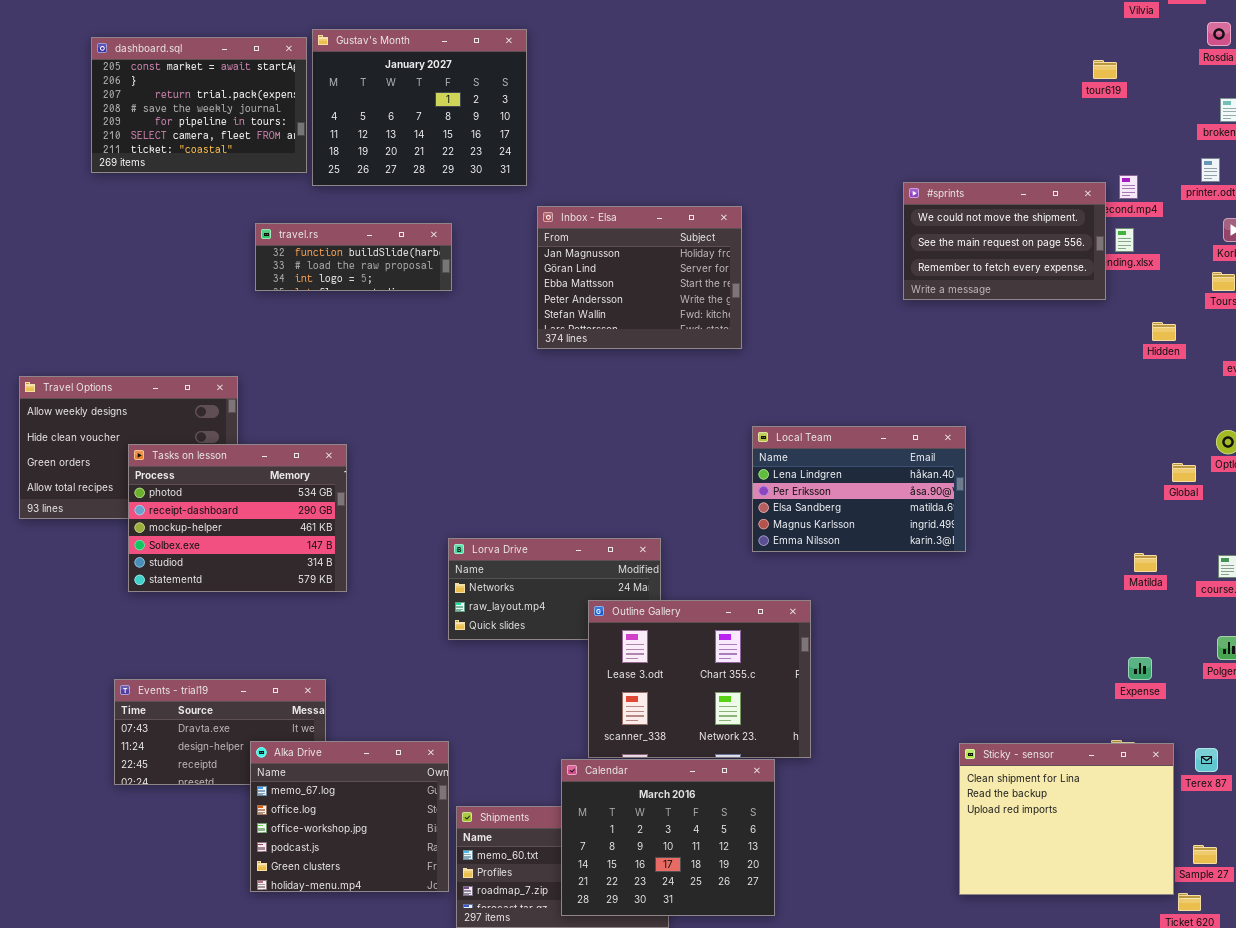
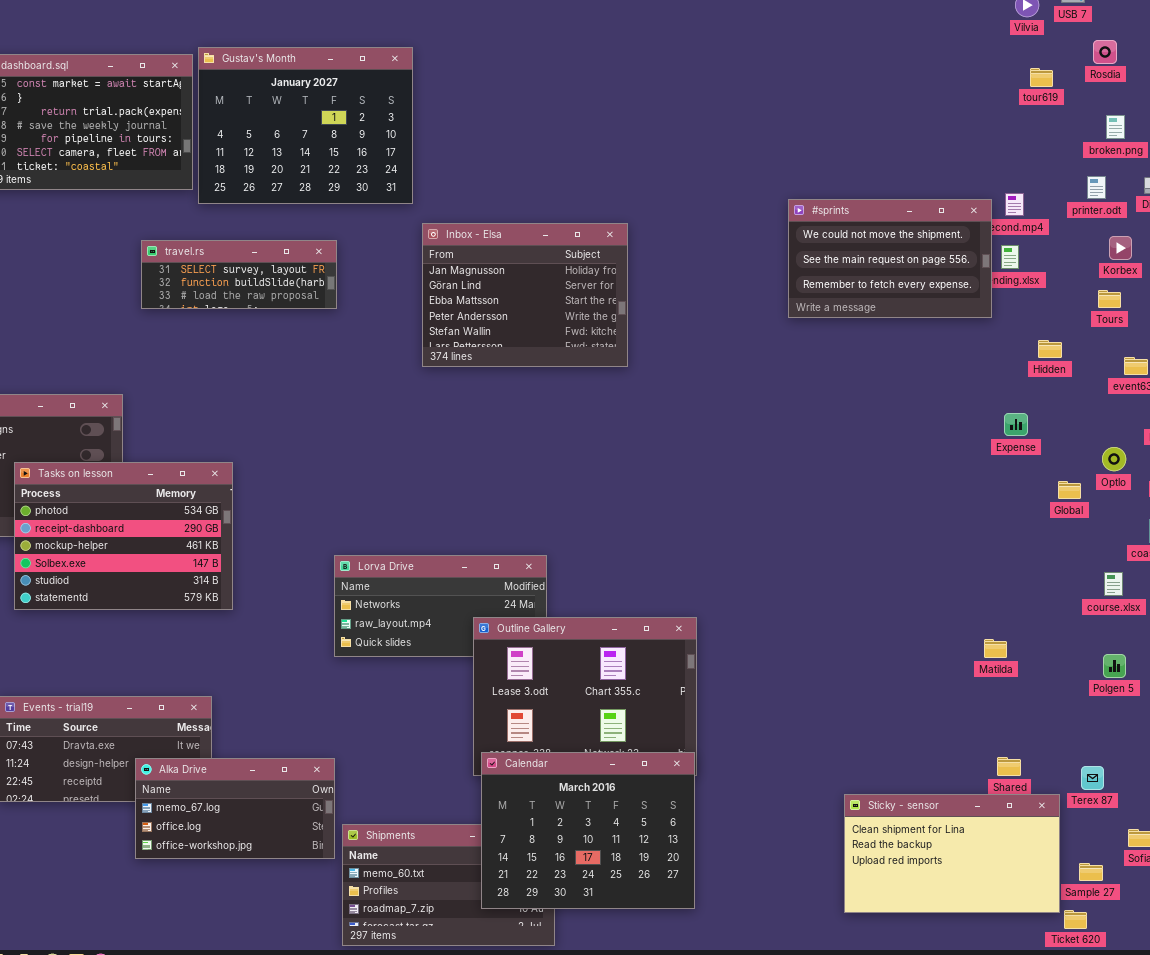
tour619: [1093,60,1117,79] -> [1030,68,1053,87], moved
travel.rs: [255,223,452,291] -> [141,240,337,309], scrolled up 1 row
Local Team: [752,426,966,552] -> none, closed
Matilda: [1134,553,1157,572] -> [984,639,1007,658], moved
Expense: [1128,657,1152,680] -> [1004,413,1028,436], moved
Alka Drive: [250,741,449,892] -> [135,758,335,859], resized
Sticky - sensor: [959,743,1174,895] -> [844,794,1060,913], resized
Calendar: [561,759,775,916] -> [481,752,695,909], moved

